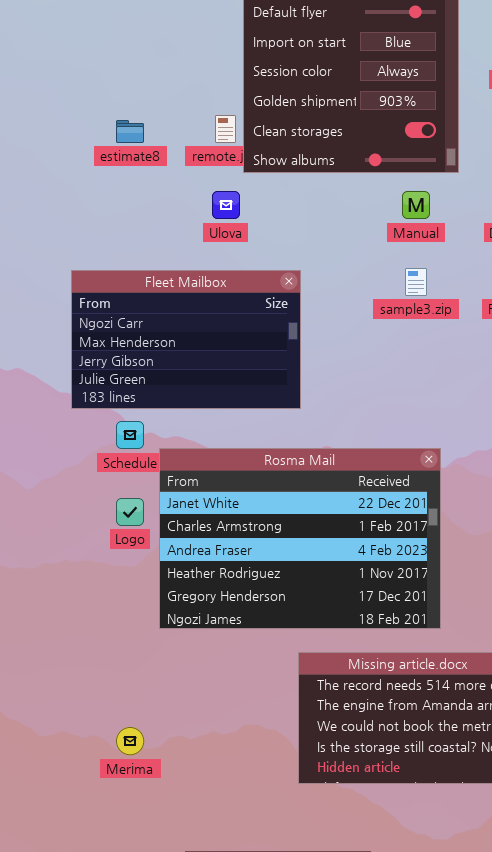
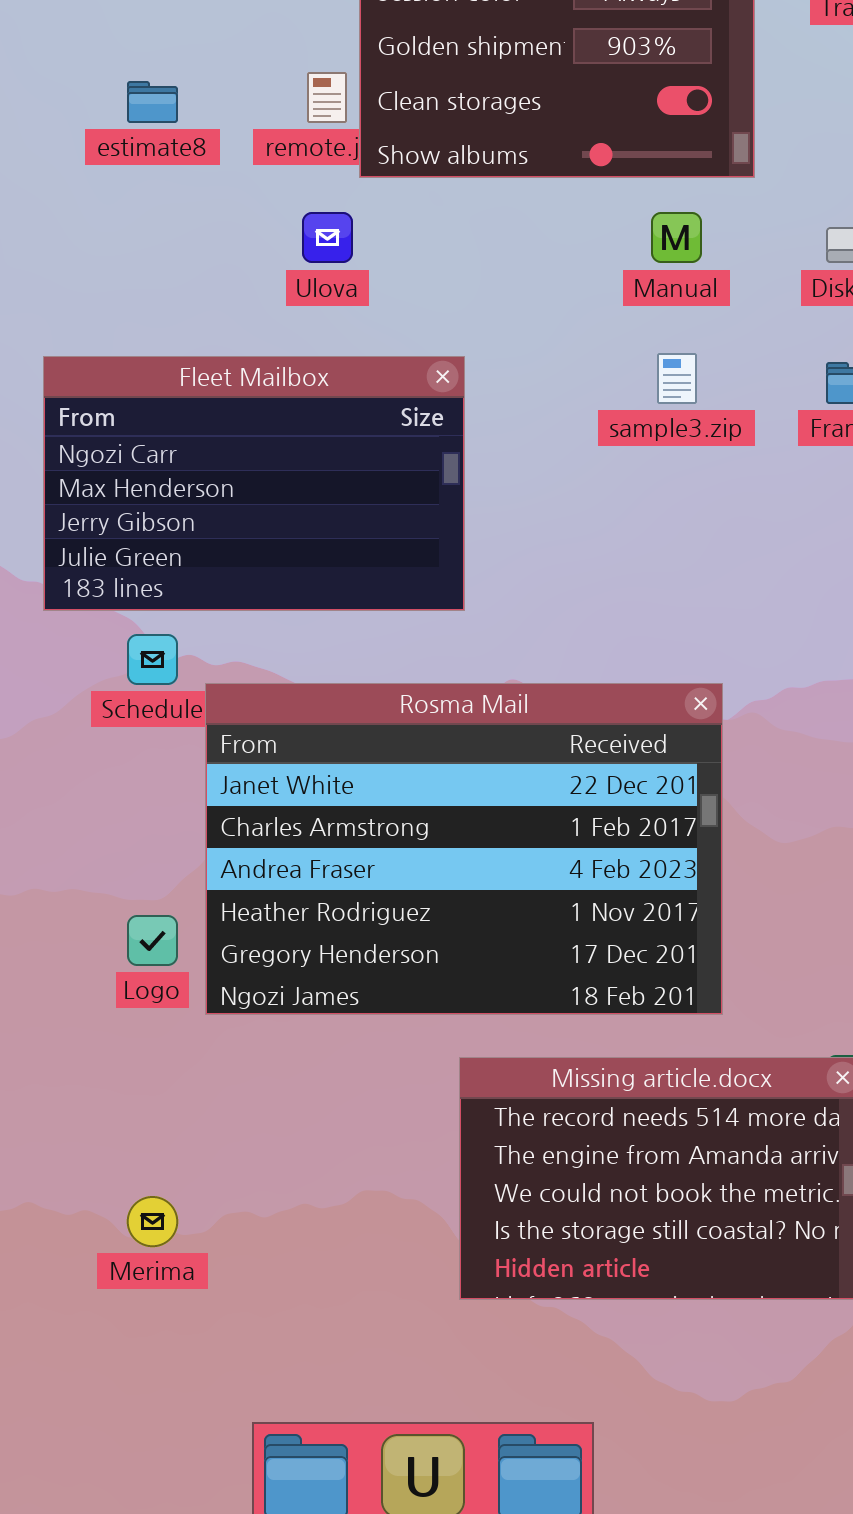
Logo: [116,498,144,526] -> [127,915,178,966], moved

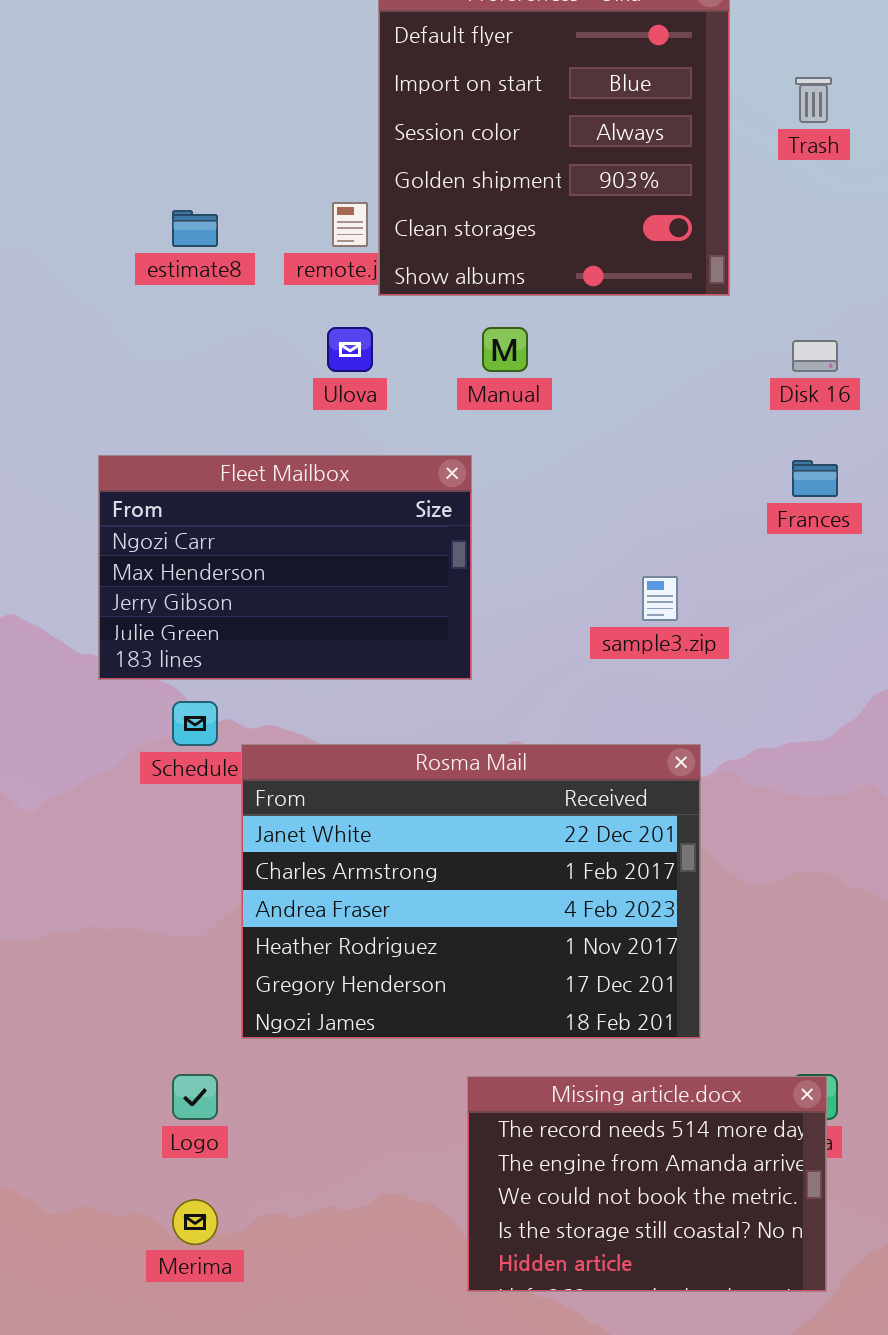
Manual: [651,212,702,263] -> [482,327,528,372], moved
sample3.zip: [657,353,697,404] -> [642,576,678,621], moved
Logo: [127,915,178,966] -> [172,1074,218,1120], moved

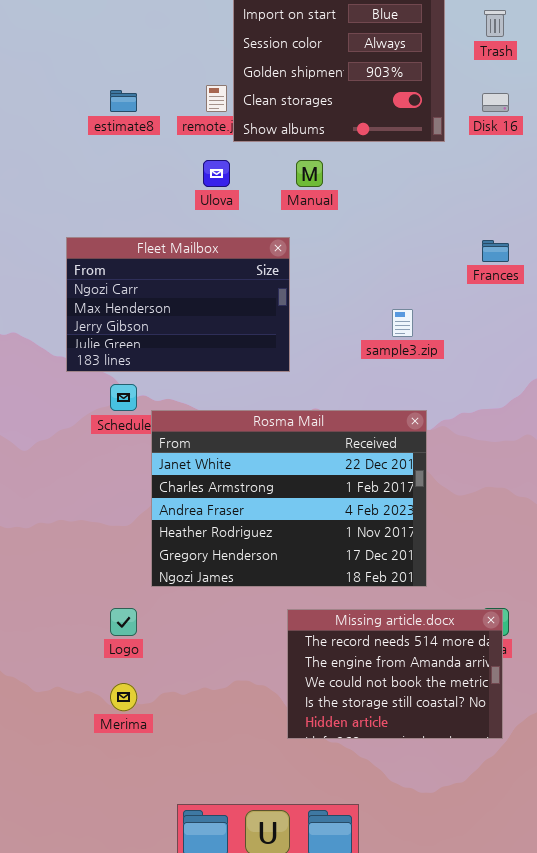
Disk 16: [792,340,838,372] -> [482,93,509,112], moved

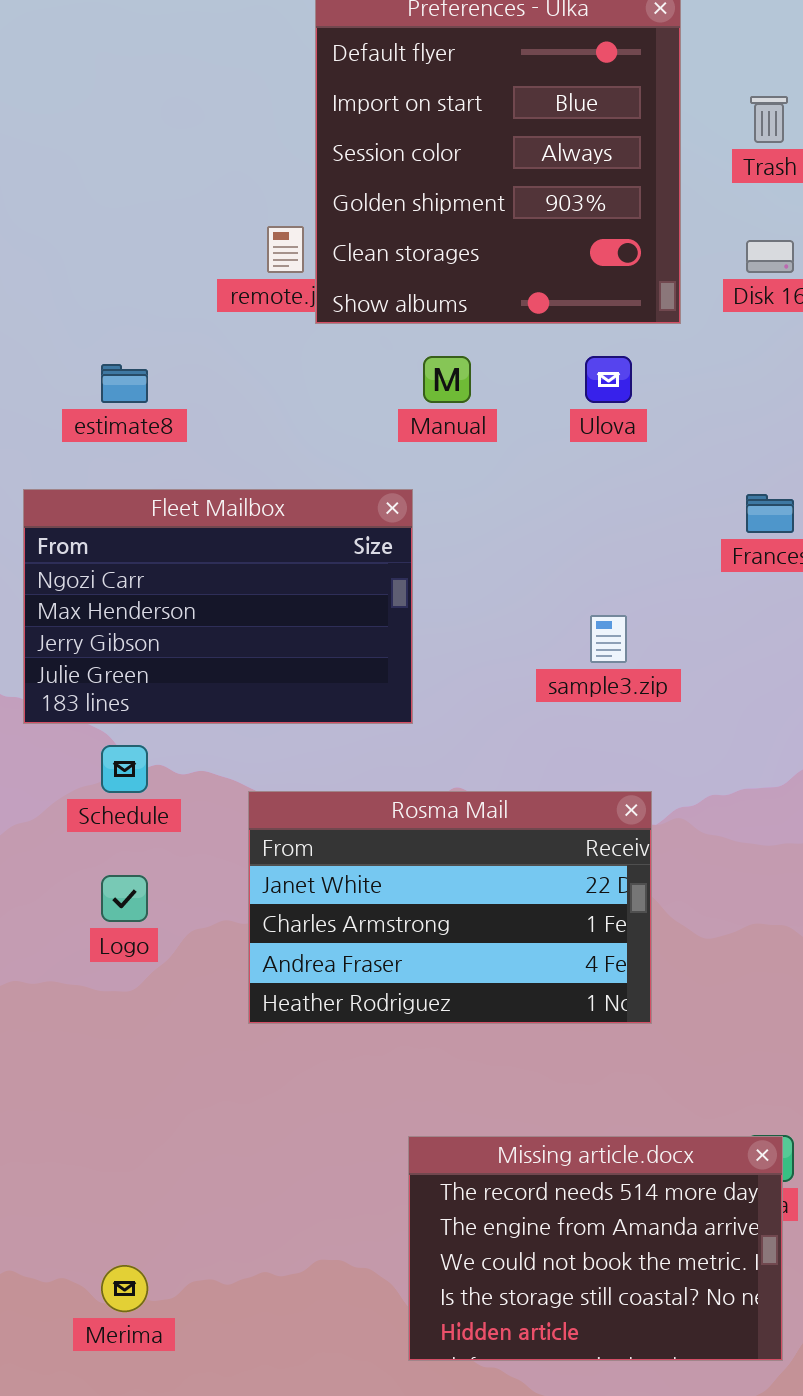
estimate8: [110,90,137,112] -> [101,364,148,403], moved
Ulova: [203,160,230,187] -> [585,356,632,403], moved
Rosma Mail: [151,410,427,587] -> [248,791,652,1024], resized
Logo: [110,608,137,636] -> [101,875,148,922], moved

